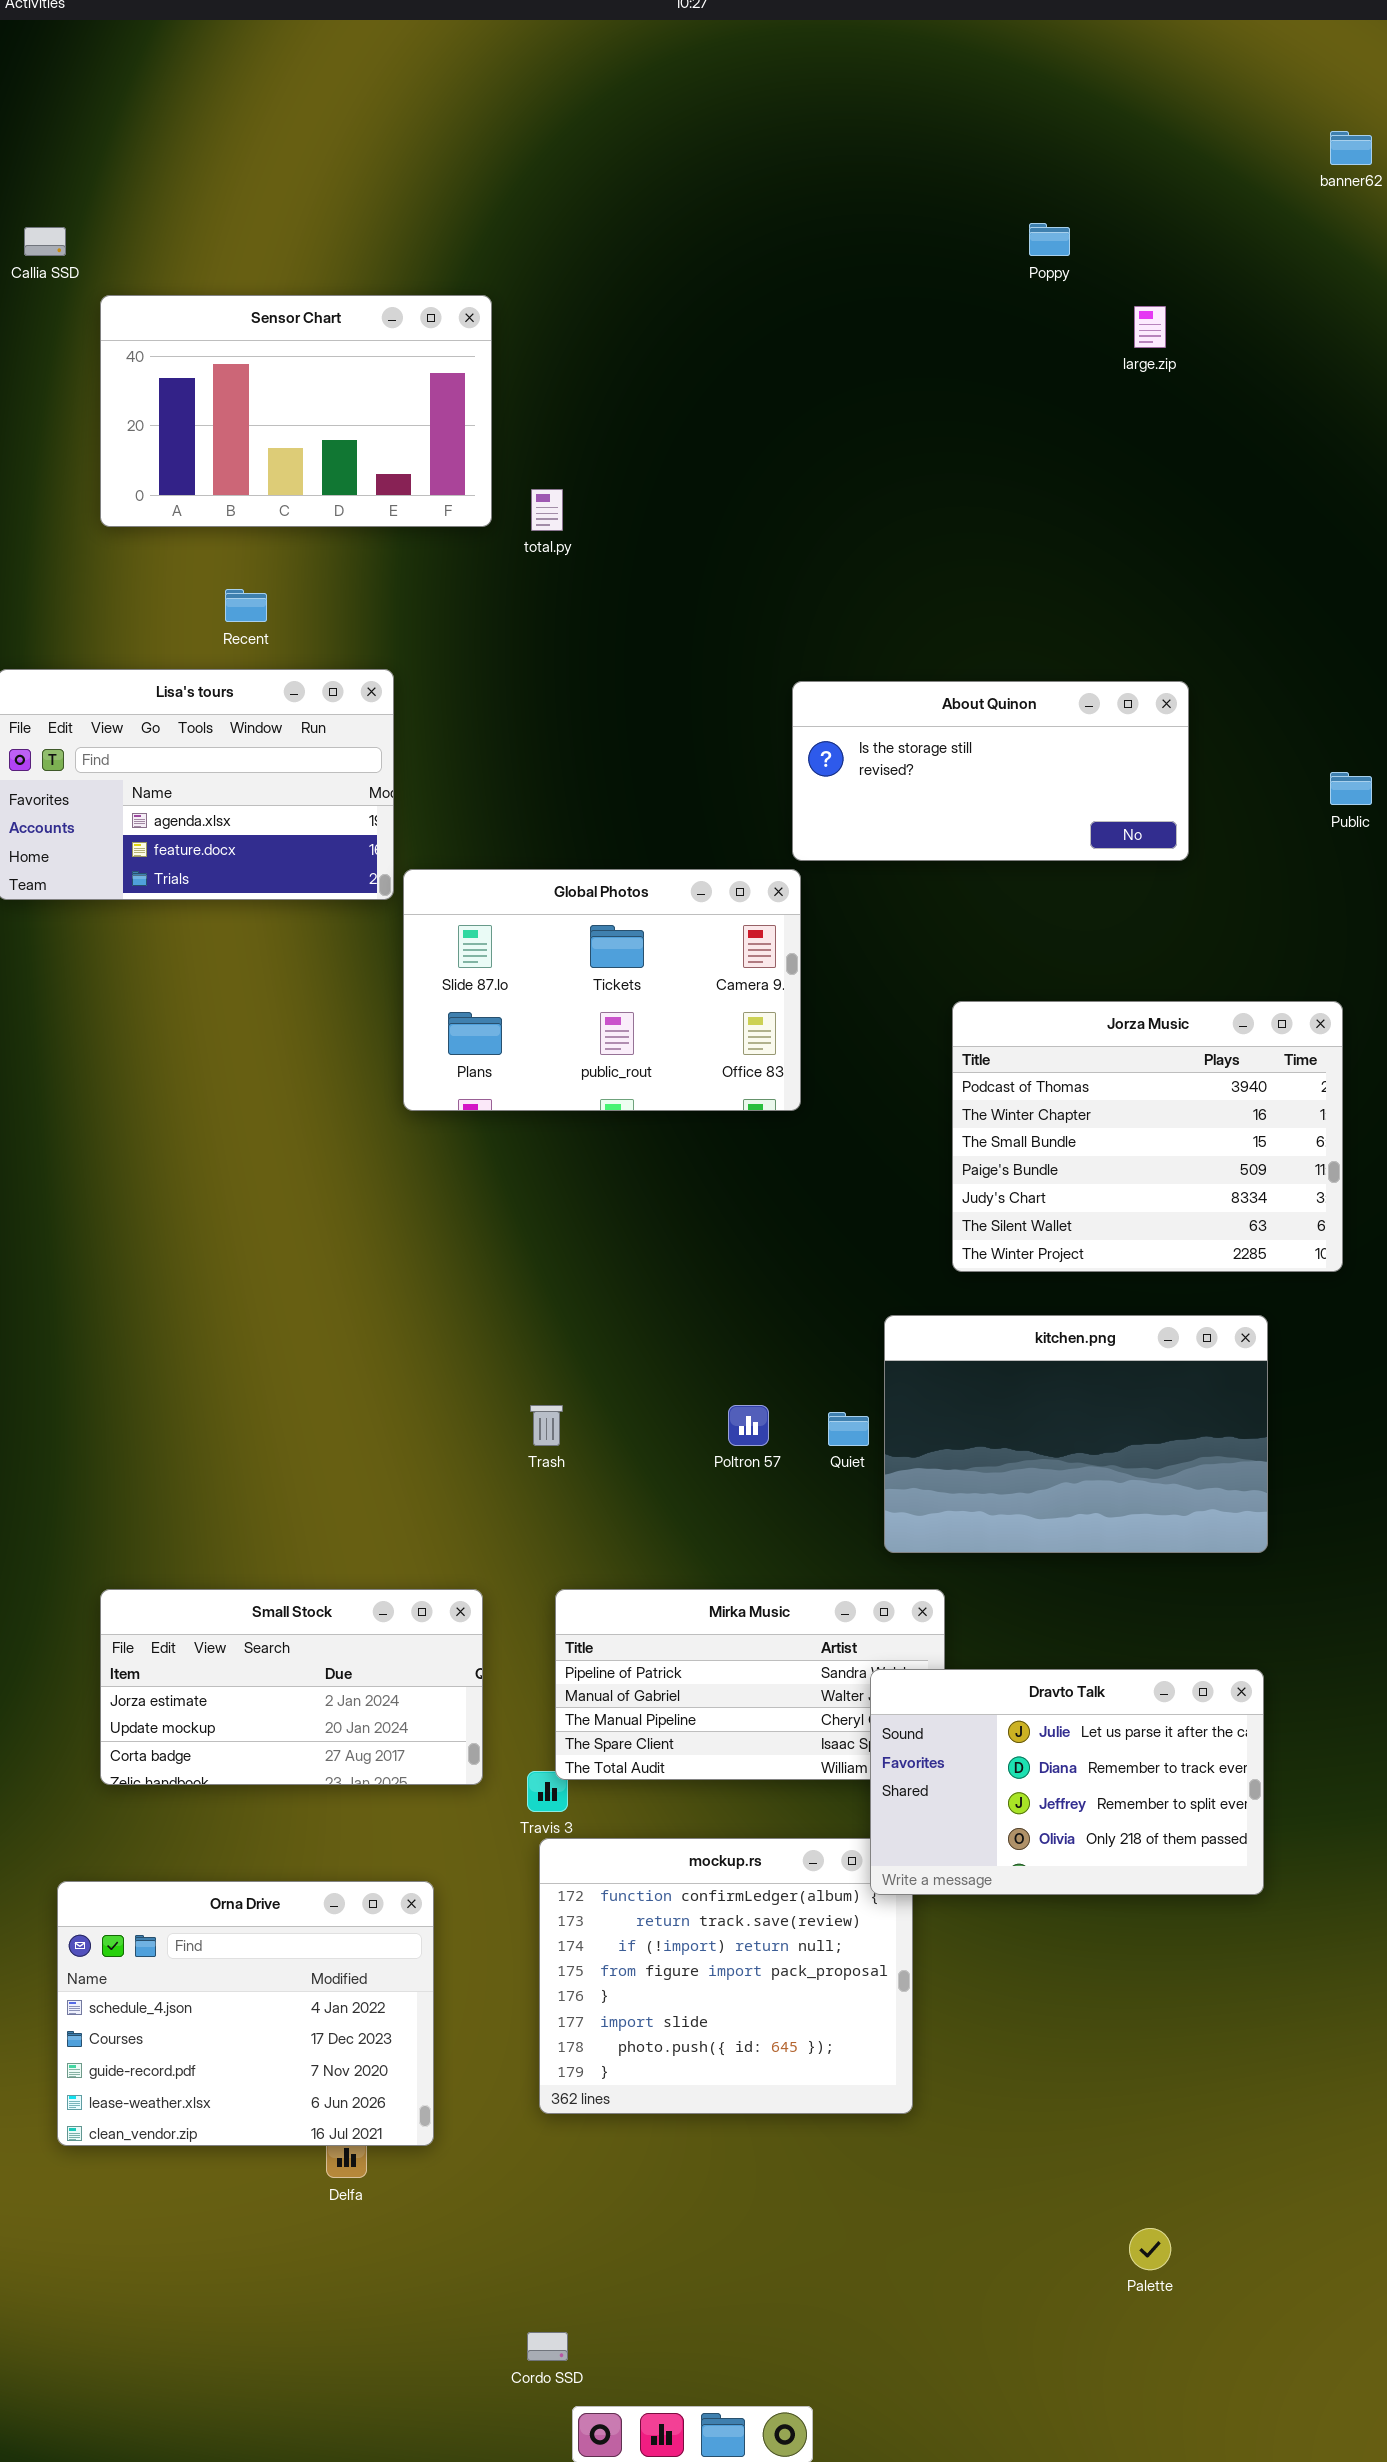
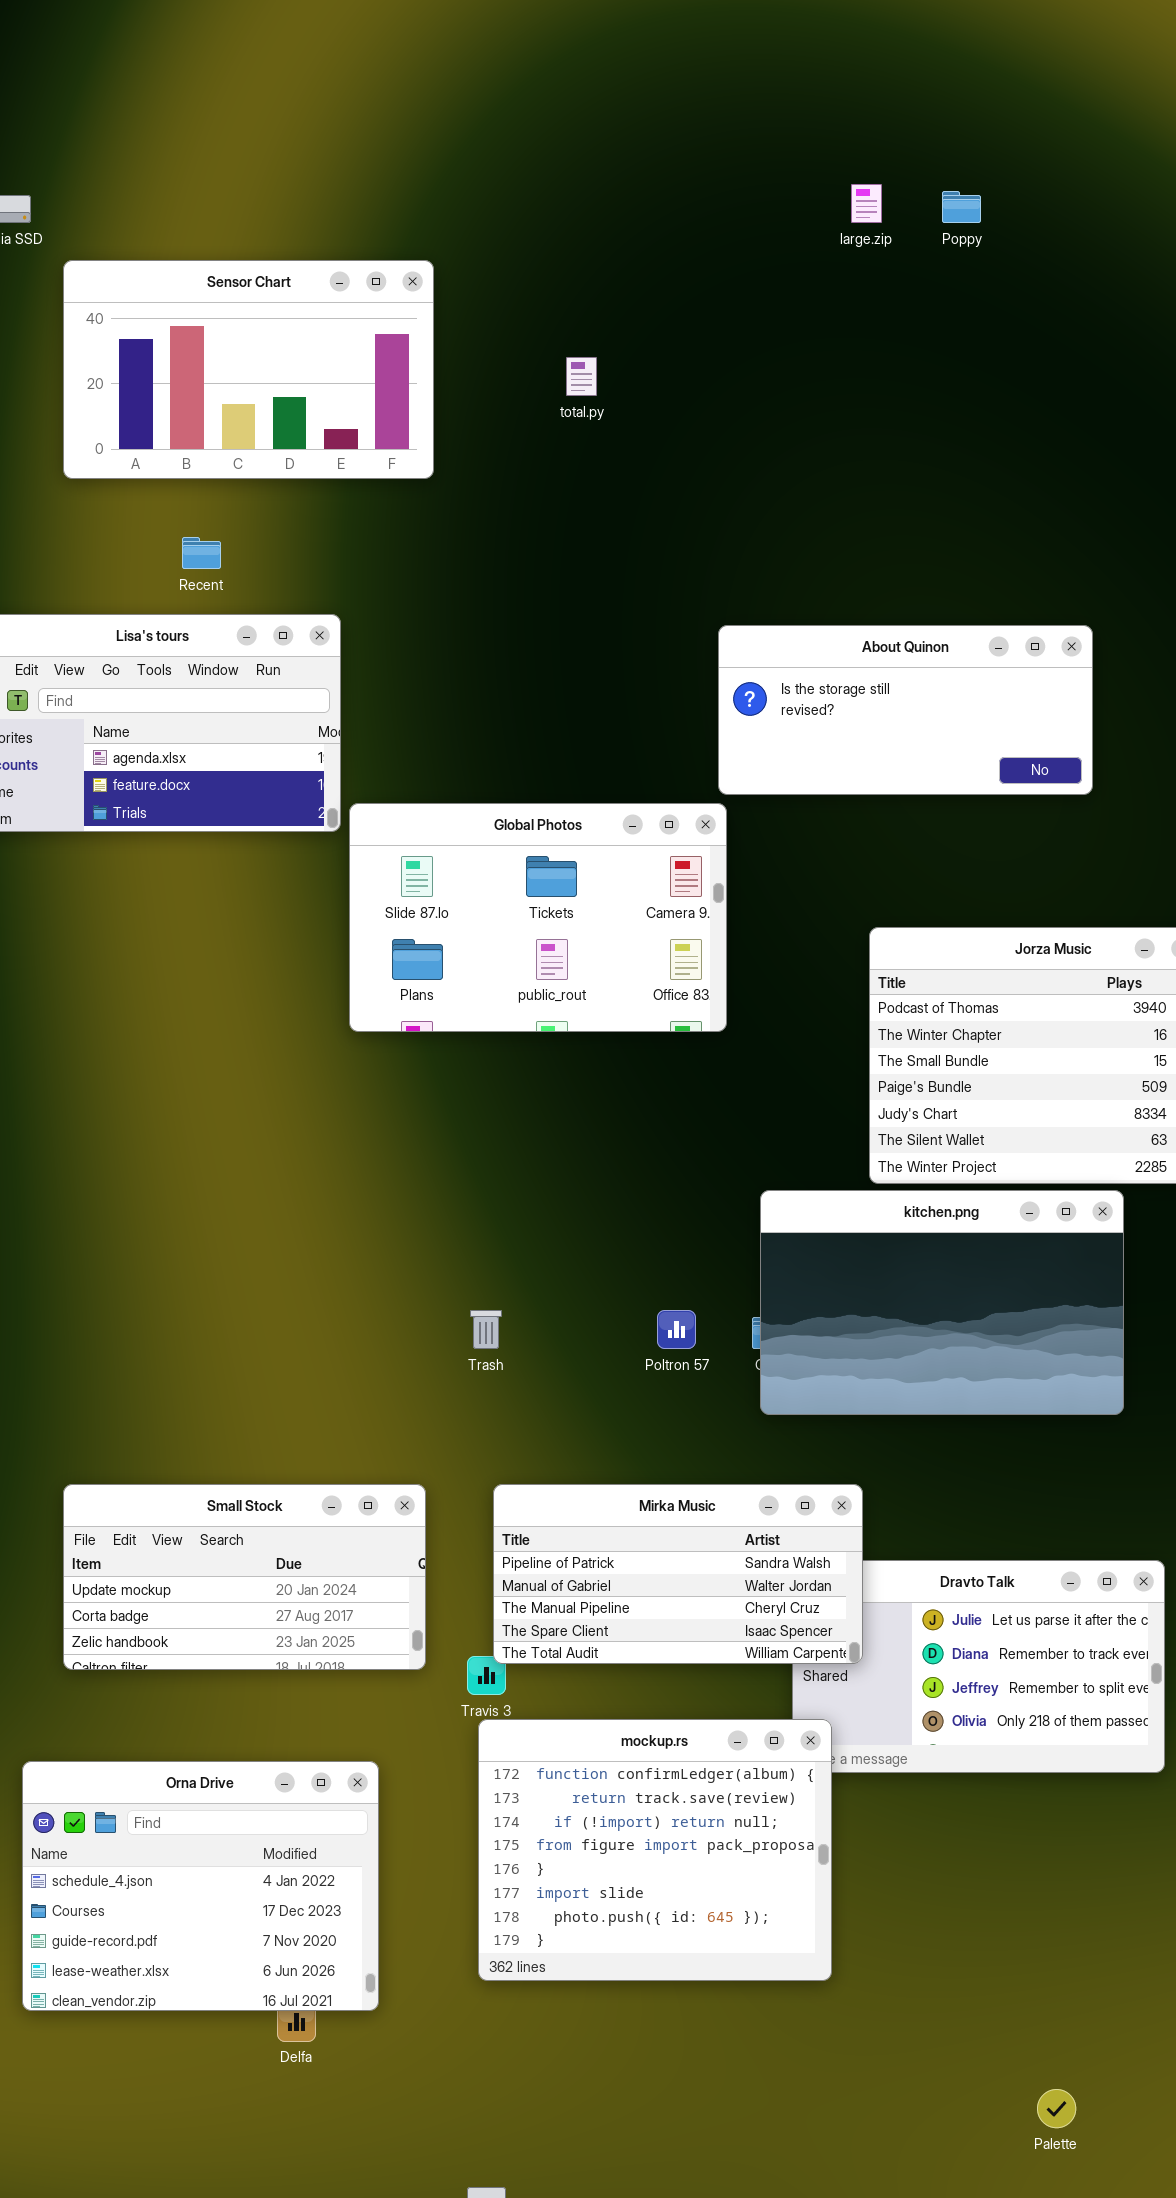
large.zip: [1134,306,1166,348] -> [851,184,882,223], moved
total.py: [531,489,563,531] -> [566,357,597,396], moved
kitchen.png: [884,1315,1268,1553] -> [760,1190,1124,1415], moved
Small Stock: [100,1589,483,1785] -> [63,1484,426,1670], scrolled down 1 row
Mirka Music: [555,1589,945,1780] -> [493,1484,863,1664], raised
mockup.rs: [539,1838,913,2114] -> [478,1719,832,1981], raised

